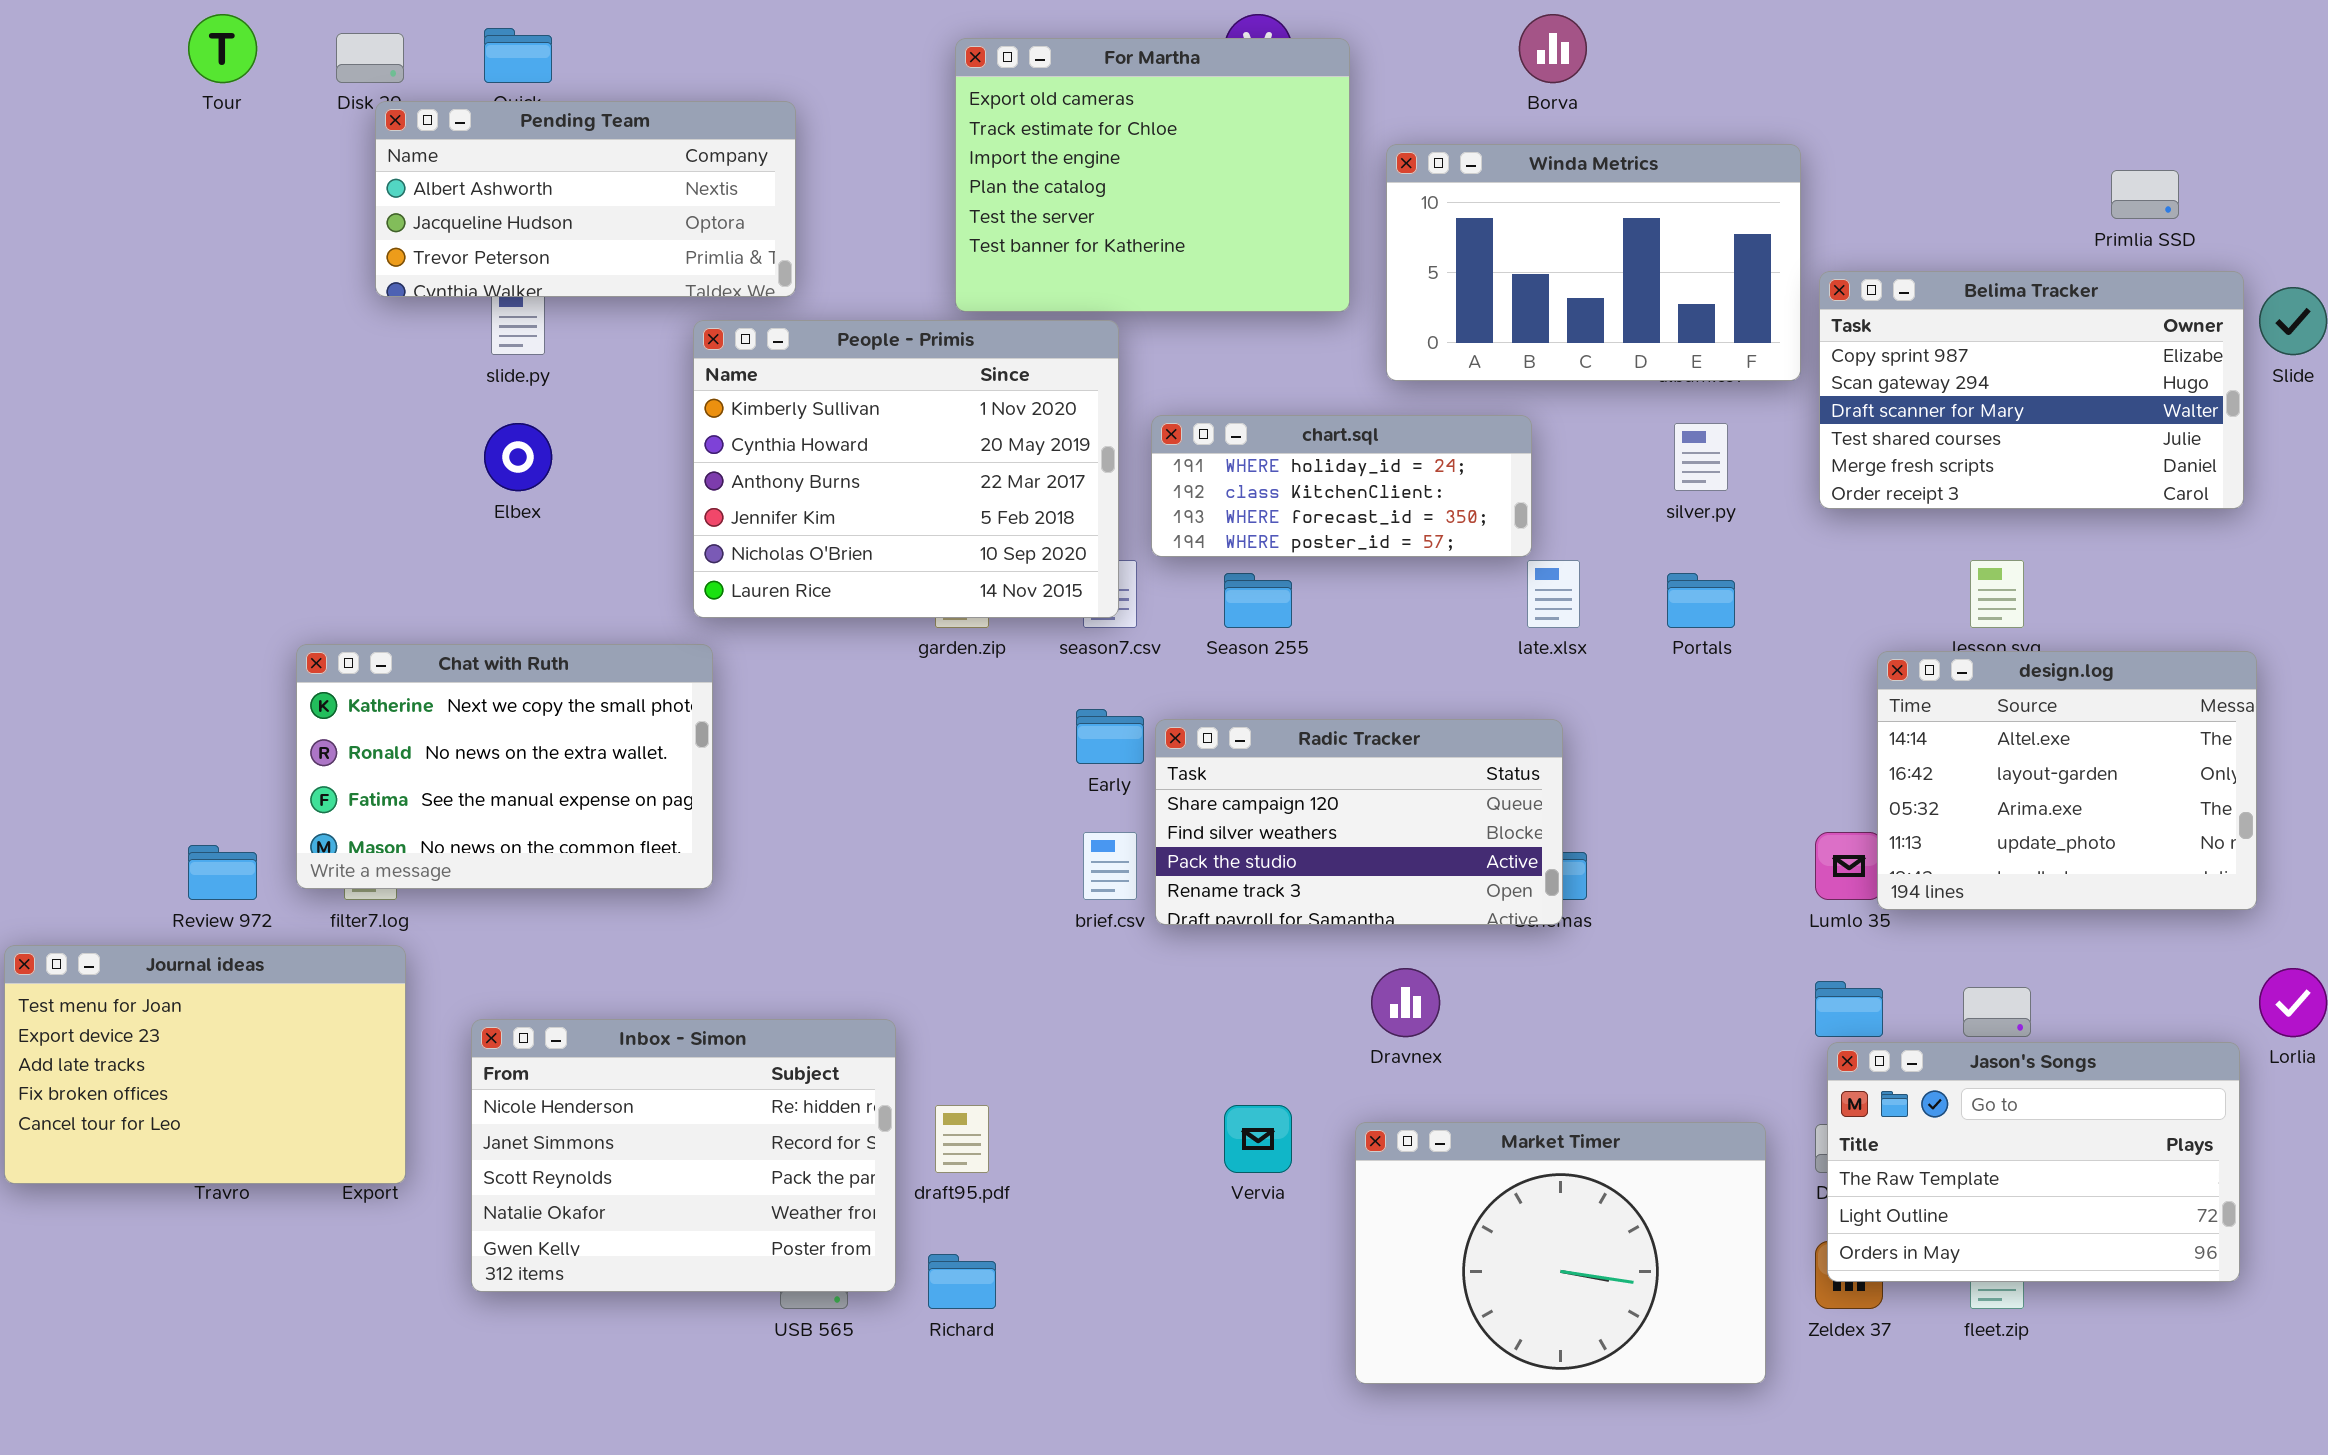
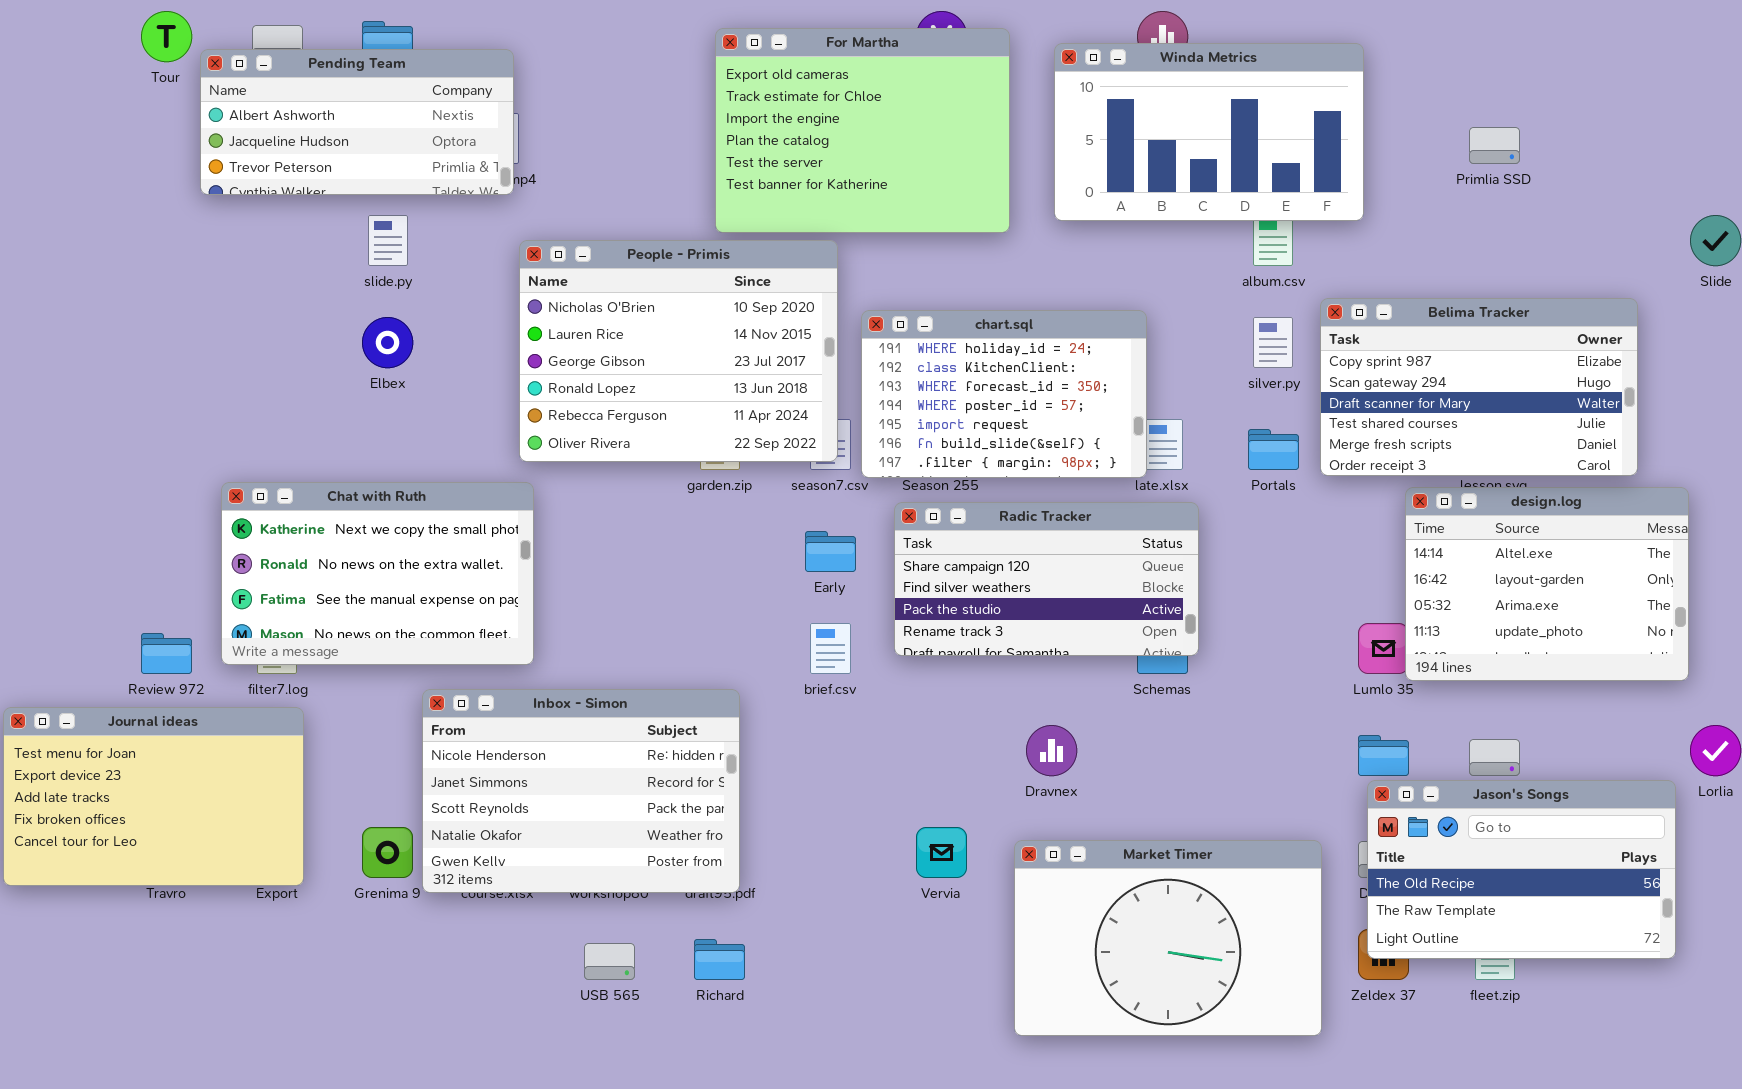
Pending Team: [375,101,796,297] -> [200,49,514,195], moved
Winda Metrics: [1386,144,1801,381] -> [1054,43,1364,221], moved
Primlia SSD: [2111,170,2179,219] -> [1469,127,1520,164], moved
Belima Tracker: [1819,271,2244,509] -> [1320,298,1638,476], moved
People - Primis: [693,320,1119,618] -> [519,240,838,462], scrolled down 4 rows
chart.sql: [1151,415,1532,557] -> [861,310,1147,478], resized
Radic Tracker: [1155,719,1563,925] -> [894,502,1199,656], moved
Inbox - Simon: [471,1019,896,1292] -> [422,689,740,893], moved
Jason's Songs: [1827,1042,2240,1282] -> [1367,780,1676,959], scrolled up 1 row

